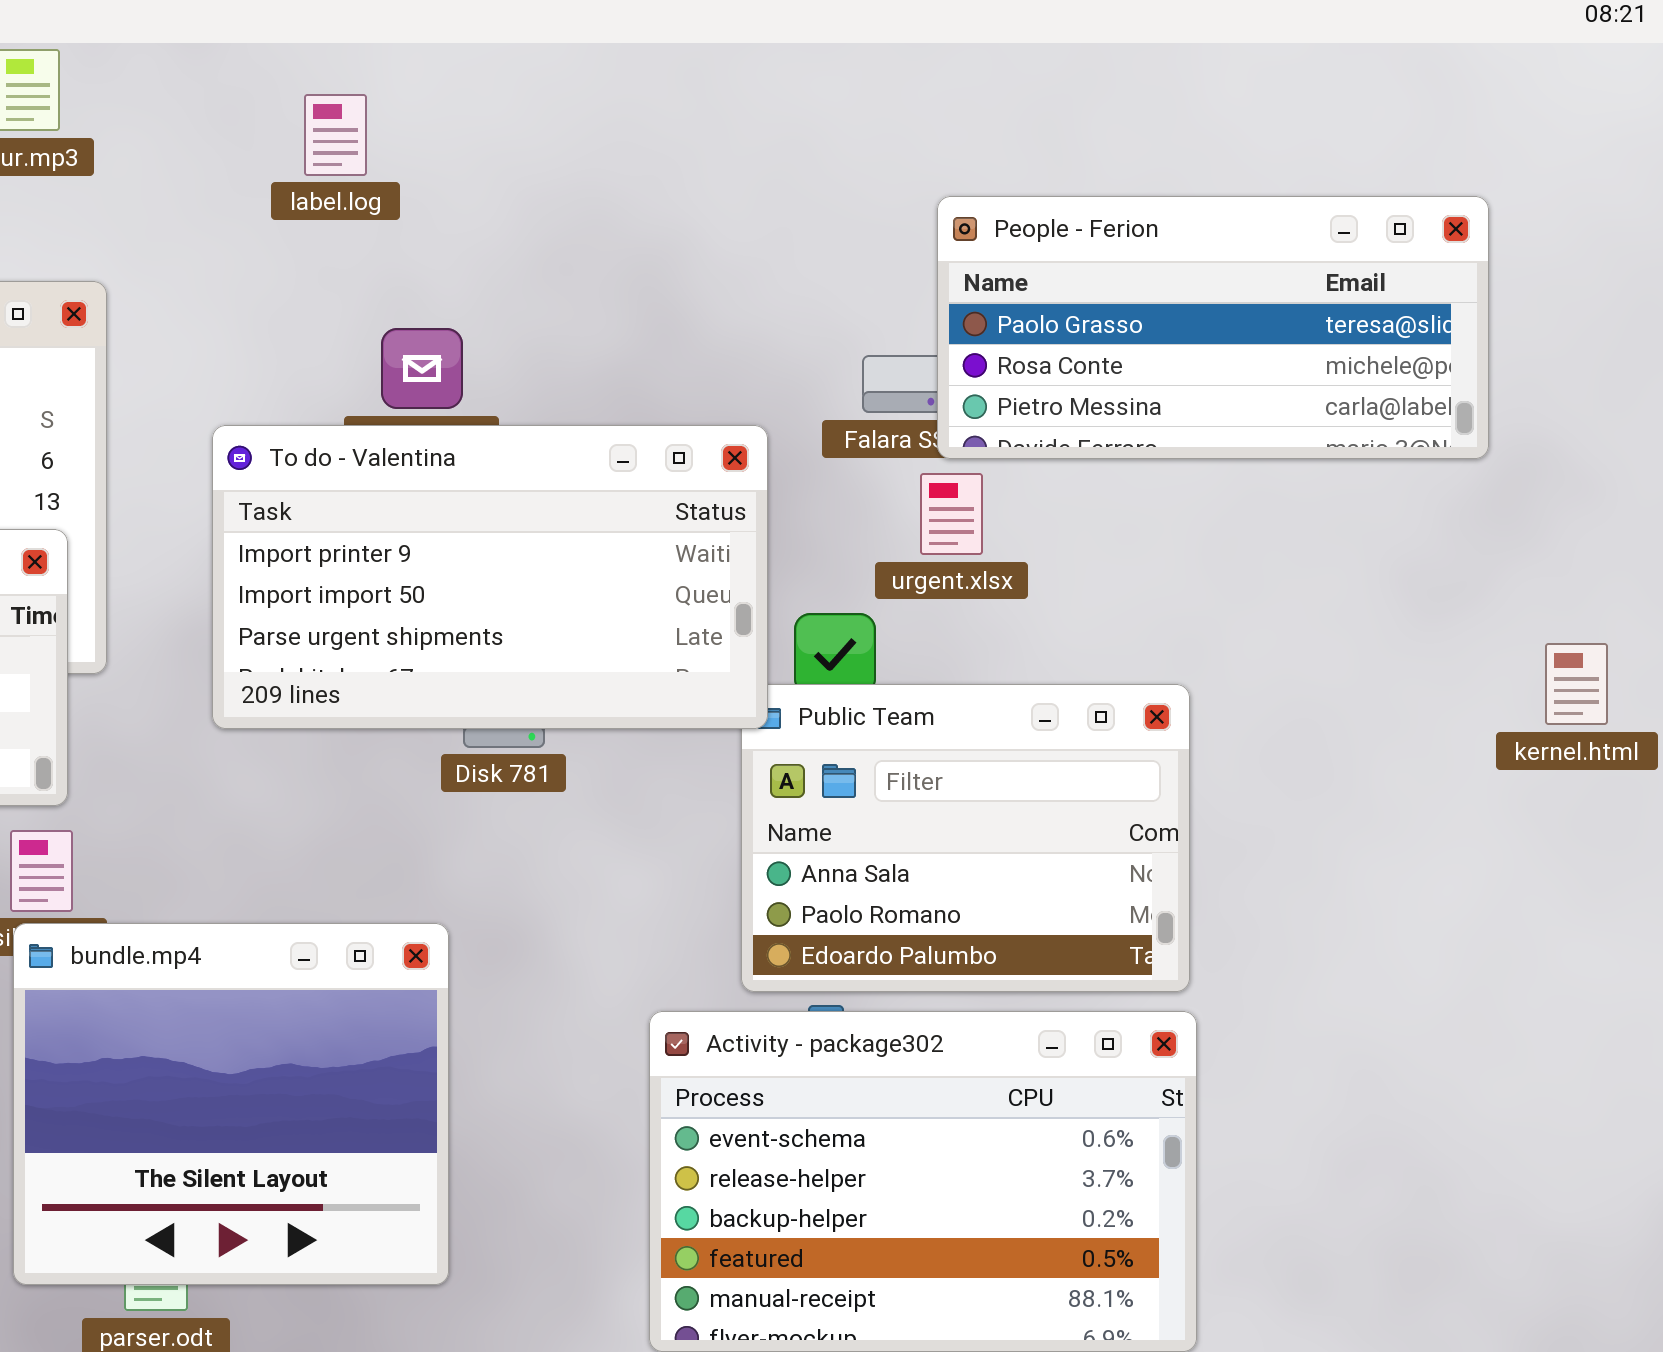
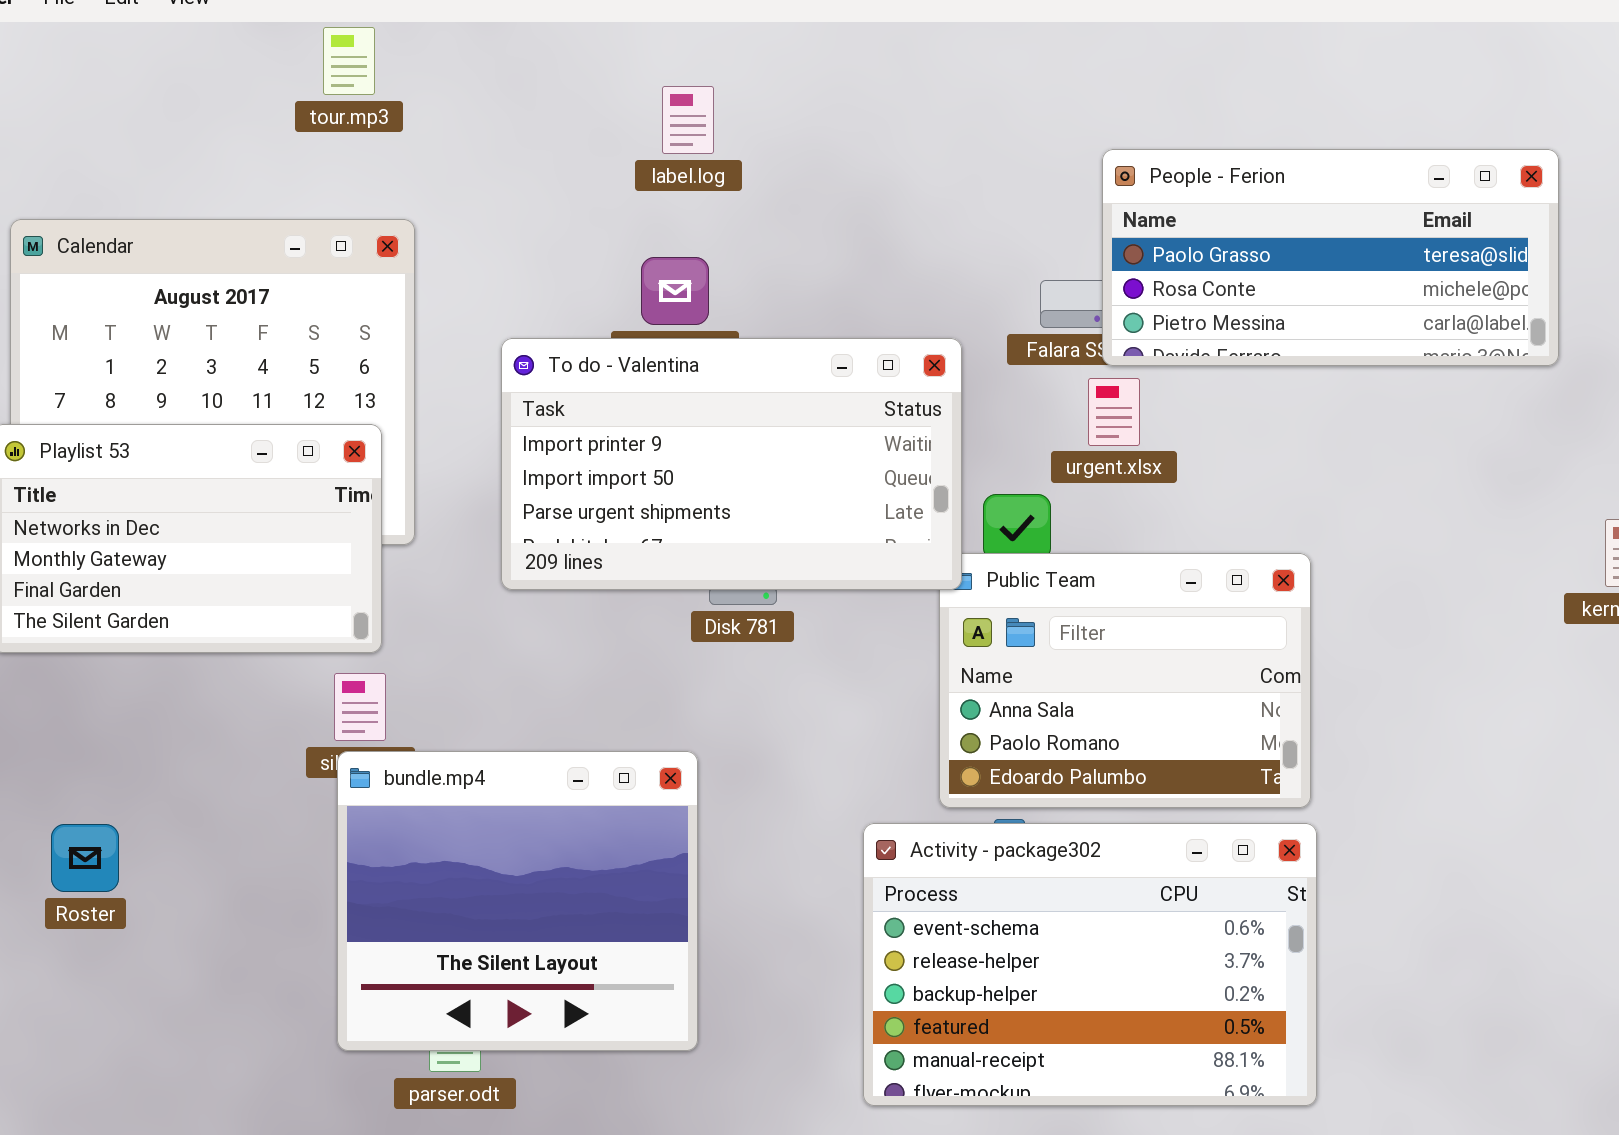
label.log: [304,94,367,176] -> [662,86,714,154], moved

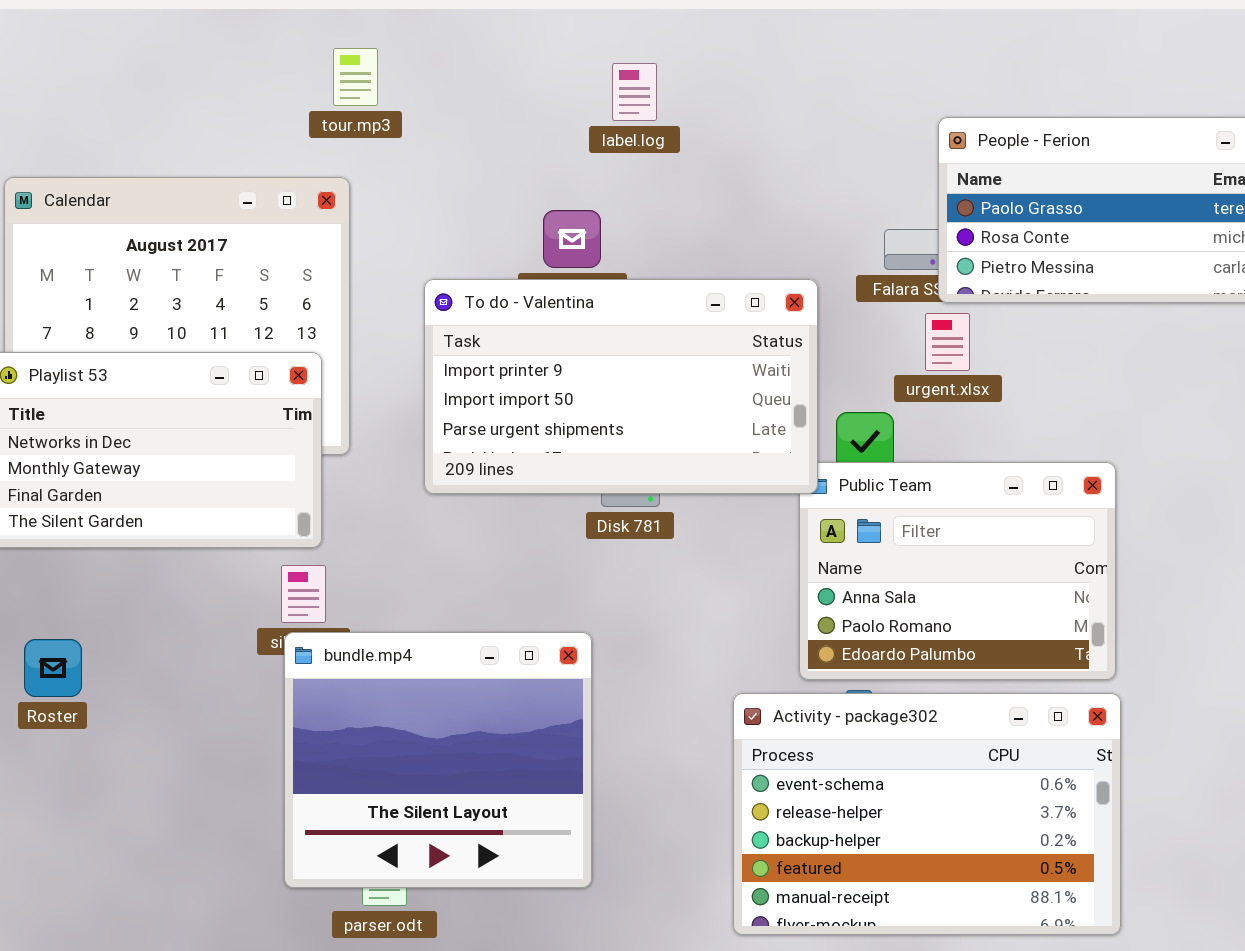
tour.mp3: [323,27,375,95] -> [333,48,378,106], moved
label.log: [662,86,714,154] -> [612,63,657,121], moved
Roster: [51,824,119,892] -> [24,639,82,697], moved

